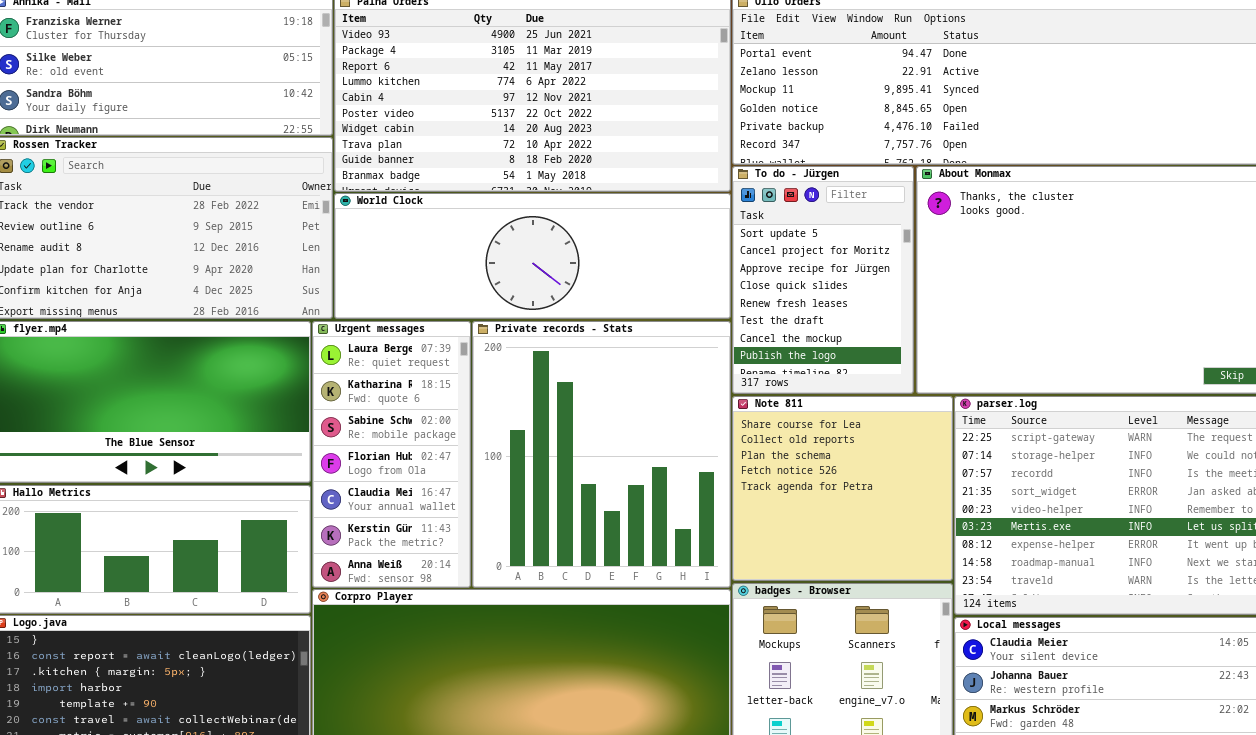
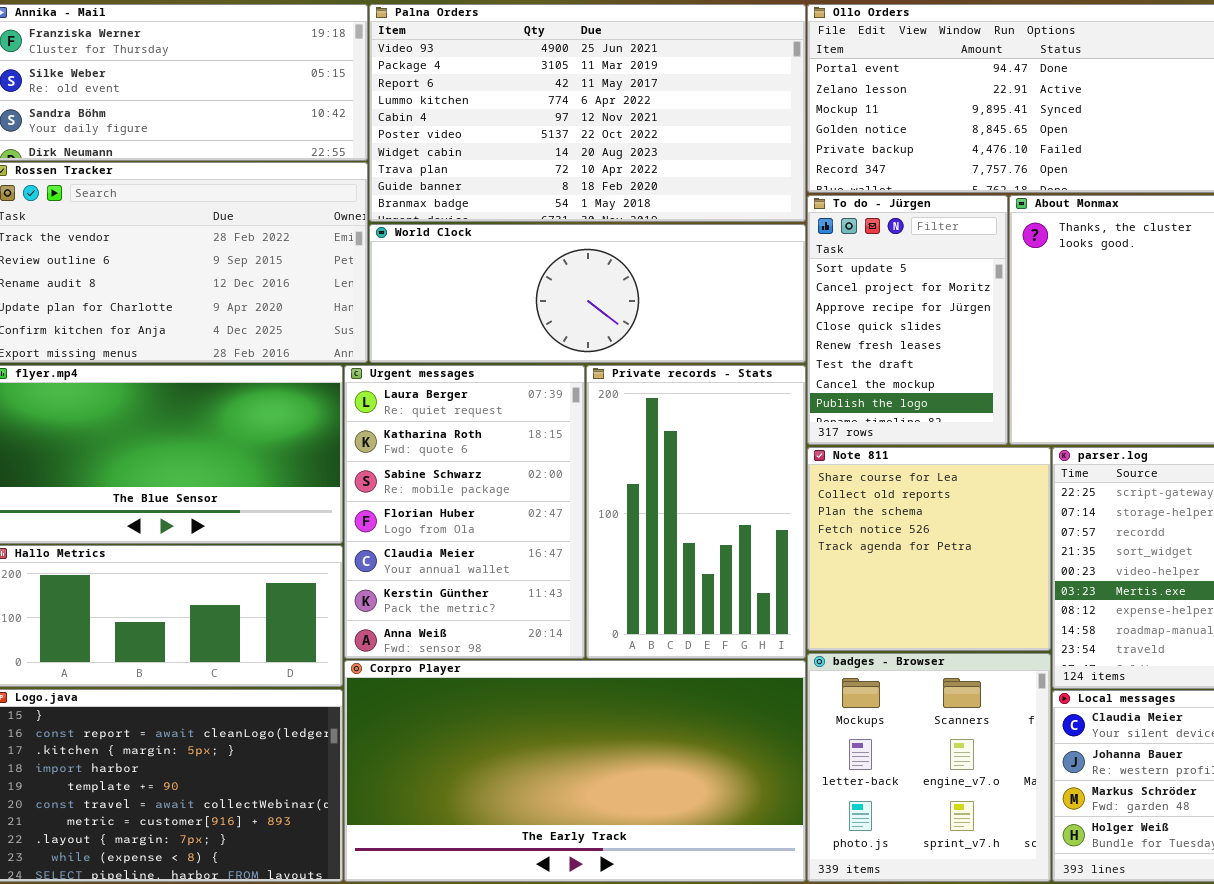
Urgent messages: [312,321,471,588] -> [344,365,585,659], resized
Private records - Stats: [472,321,731,588] -> [586,365,806,659], resized

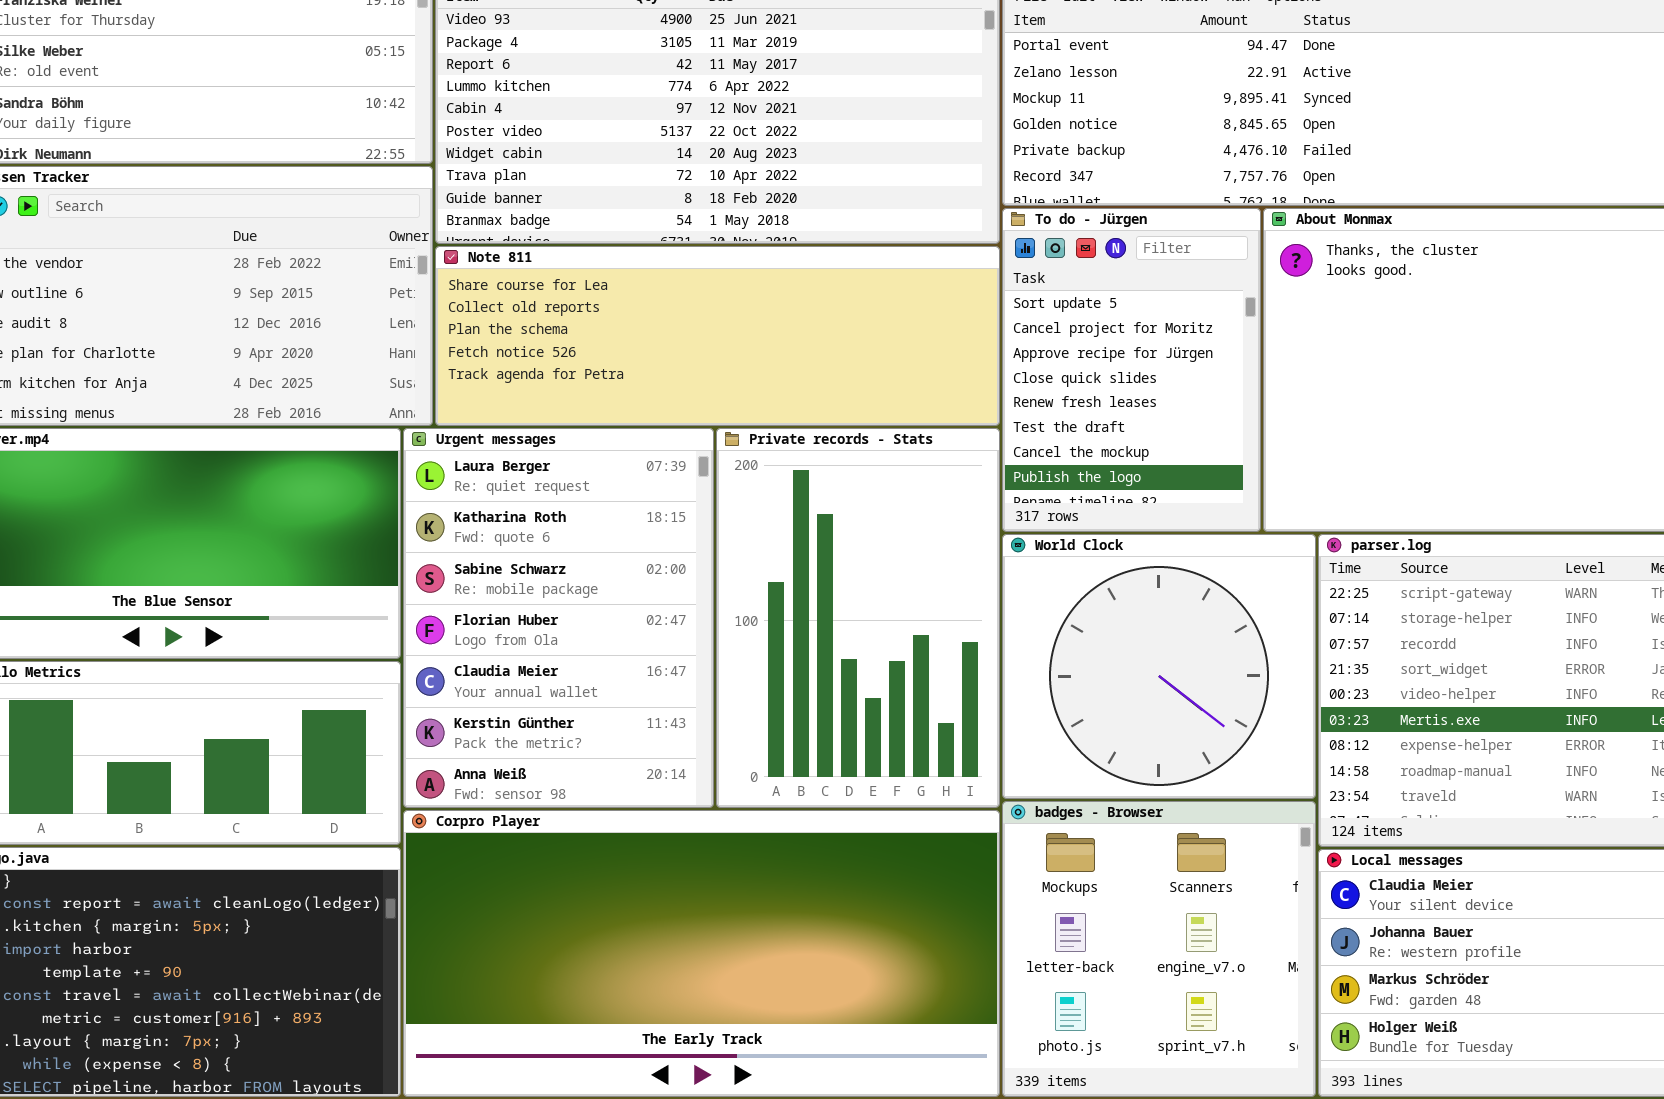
World Clock: [369,224,806,363] -> [1002,534,1316,799], moved, resized
Note 811: [807,447,1051,651] -> [435,246,1000,426], moved, resized

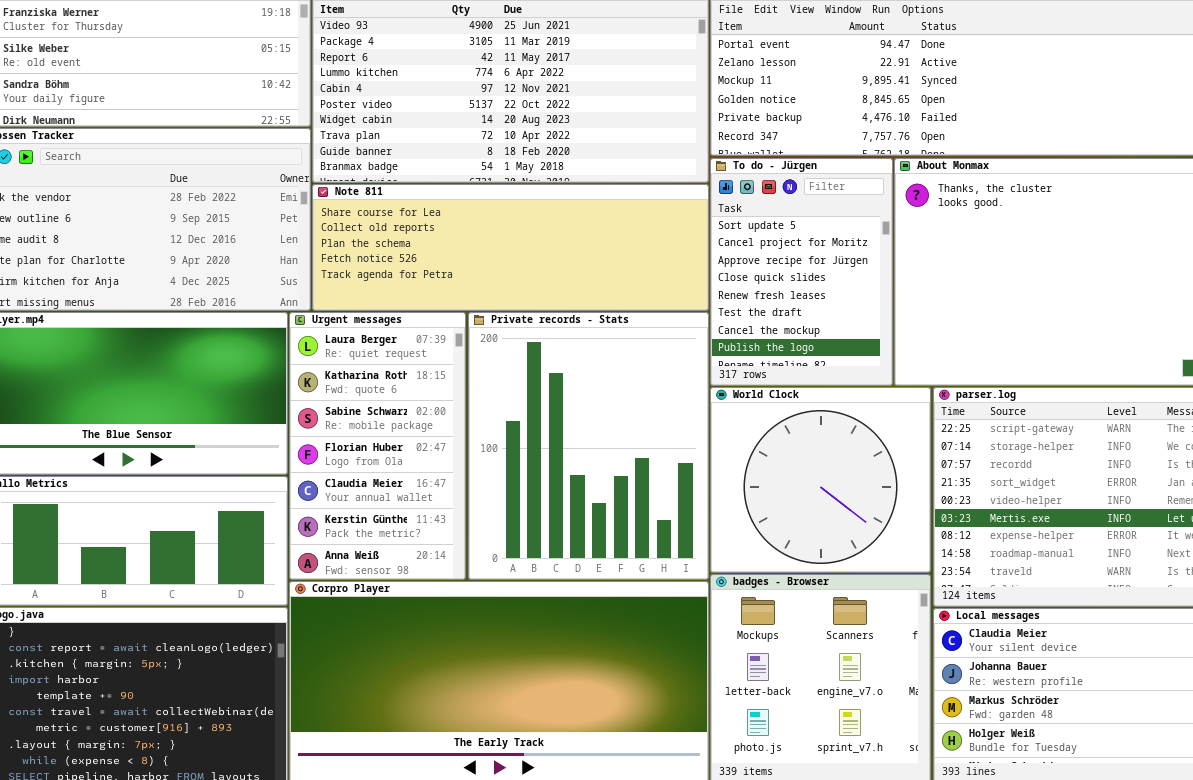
Urgent messages: [403,428,714,808] -> [289,312,466,580], resized
Private records - Stats: [716,428,1000,808] -> [468,312,709,580], resized

